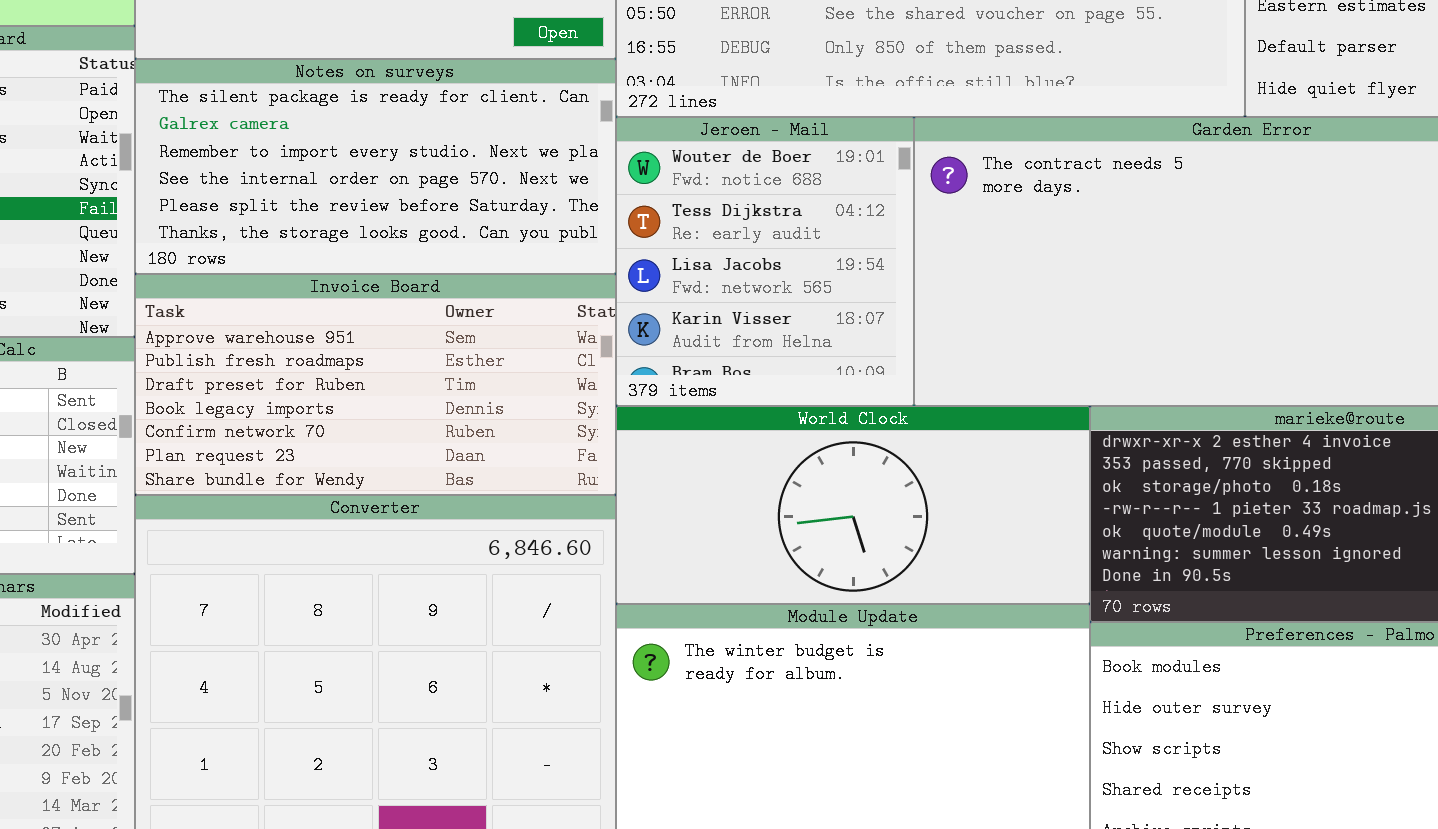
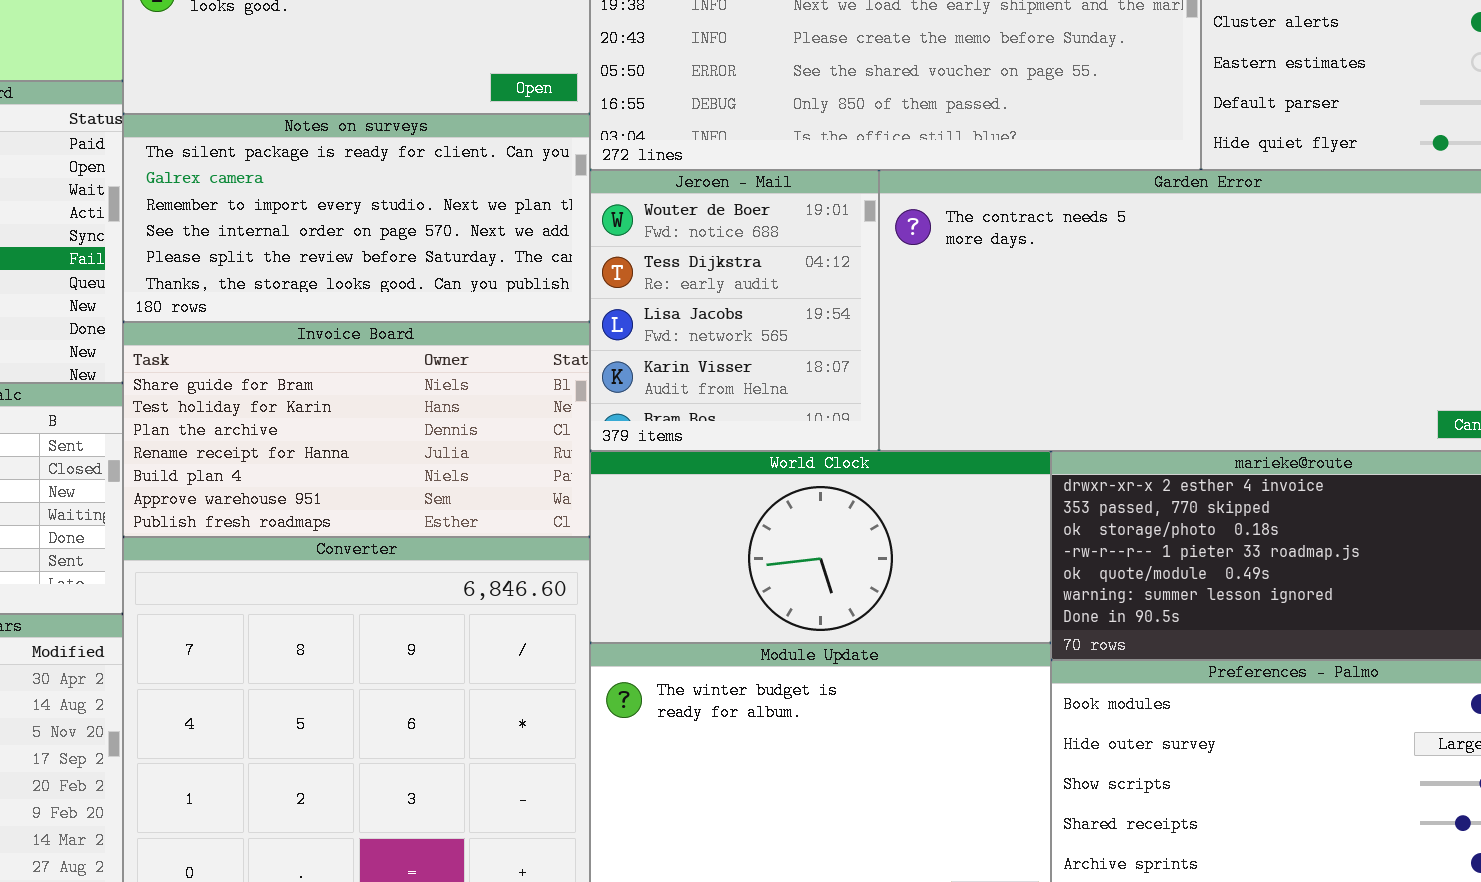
Invoice Board: [135,274,616,495] -> [123,322,590,537], scrolled up 5 rows

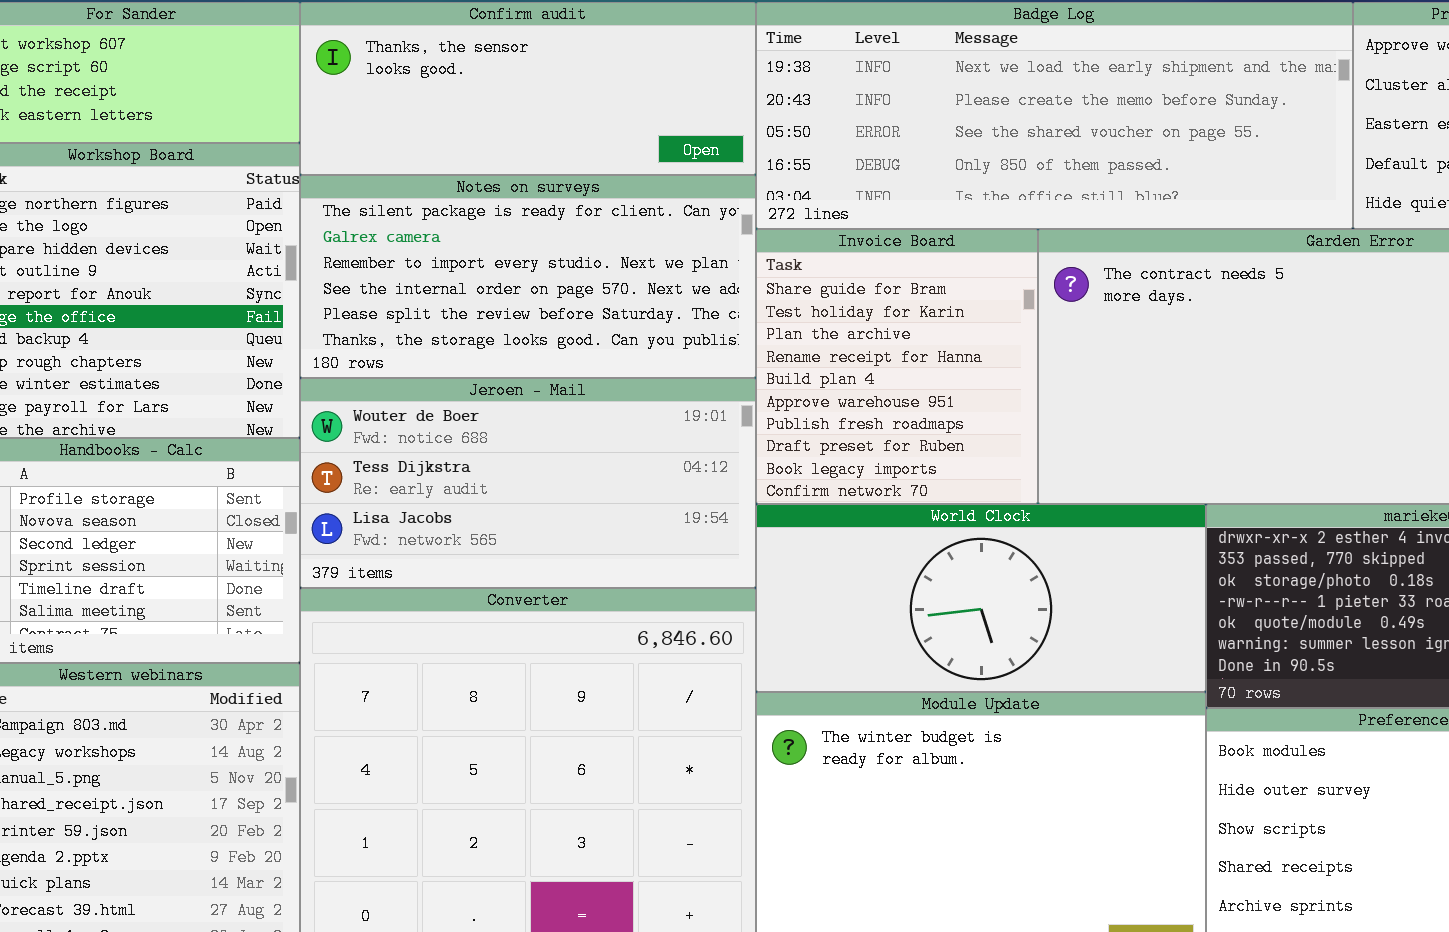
Jeroen - Mail: [590,170,879,451] -> [300,378,756,588], moved, resized
Invoice Board: [123,322,590,537] -> [756,229,1038,504], moved, resized

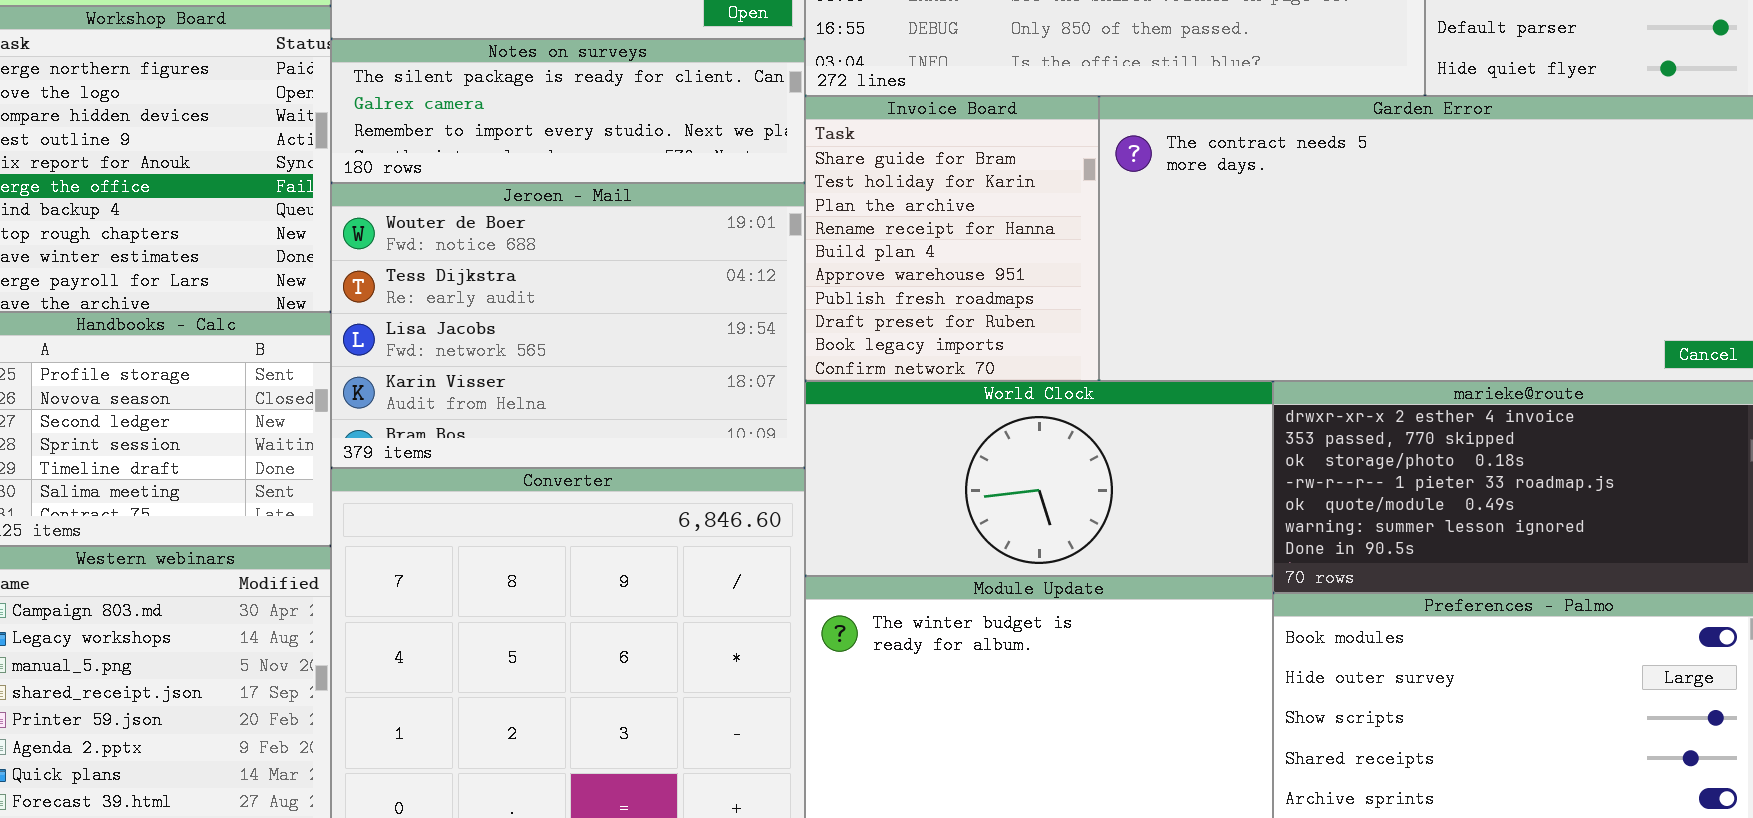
Notes on surveys: [300,175,756,378] -> [331,39,805,183], resized
Jeroen - Mail: [300,378,756,588] -> [331,183,805,468], resized

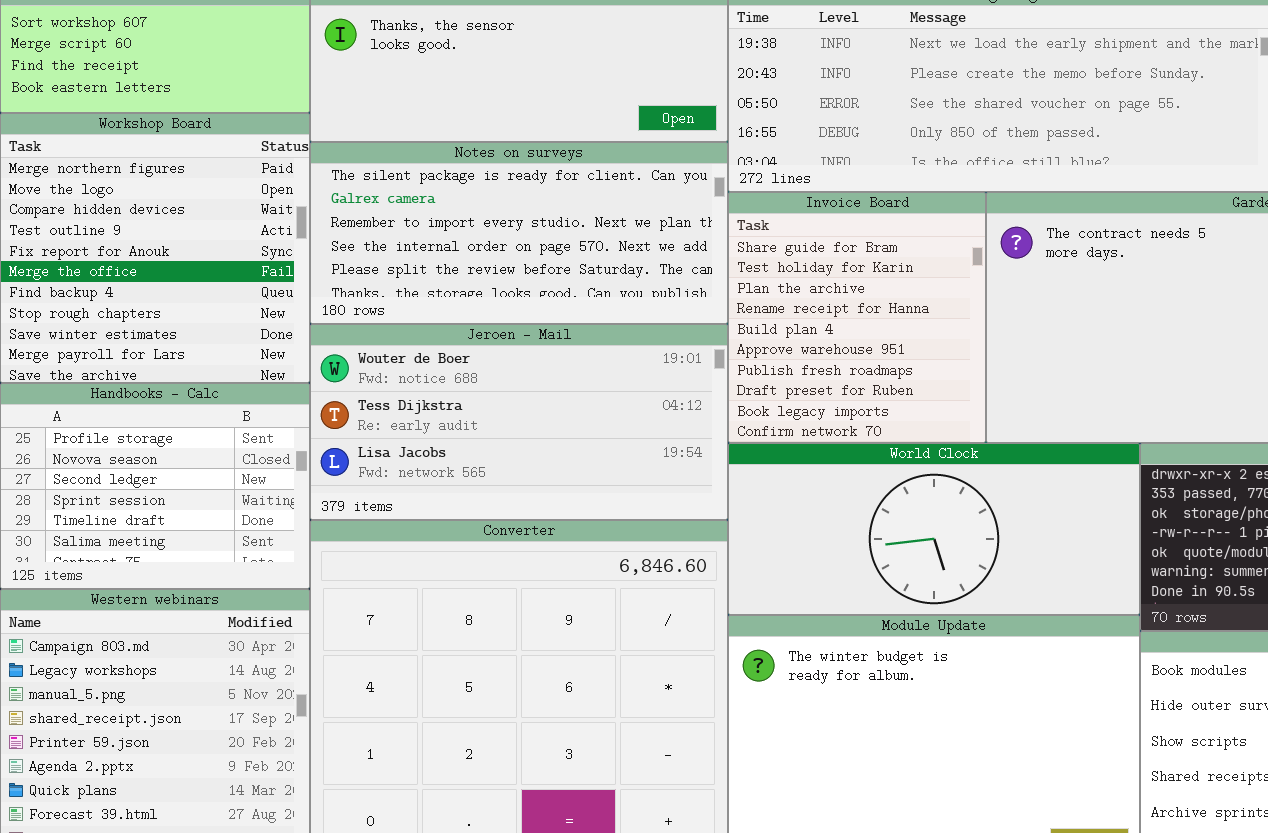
Notes on surveys: [331,39,805,183] -> [310,142,728,324], resized
Jeroen - Mail: [331,183,805,468] -> [310,324,728,520], resized

